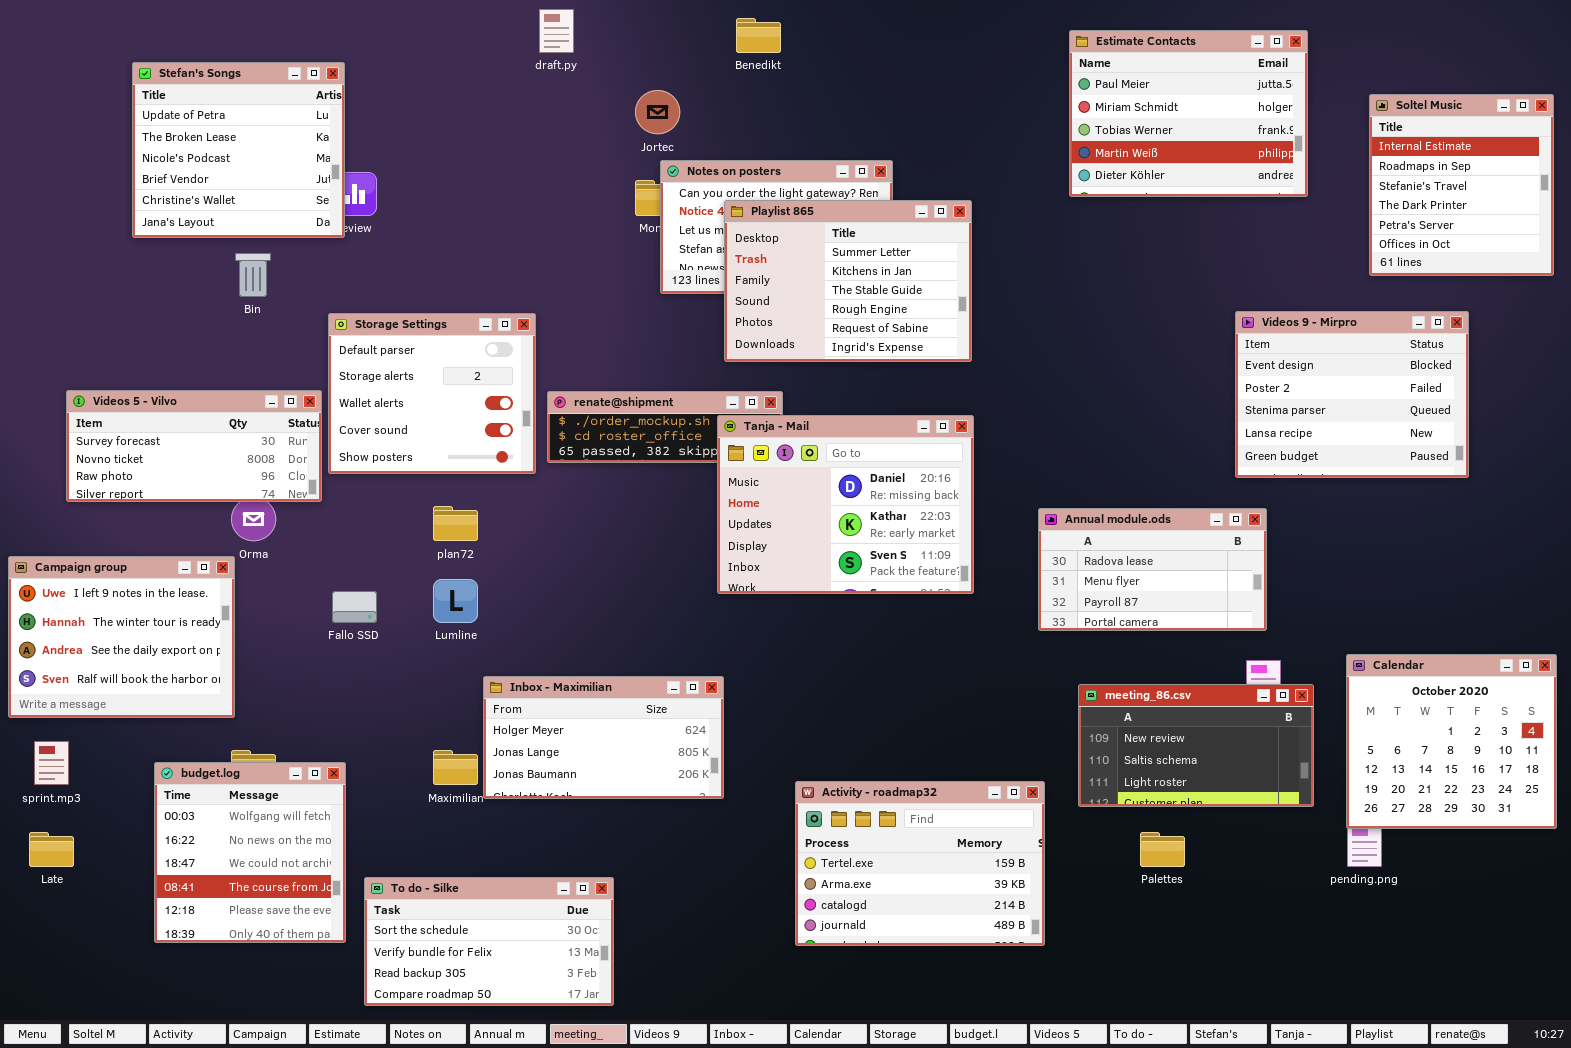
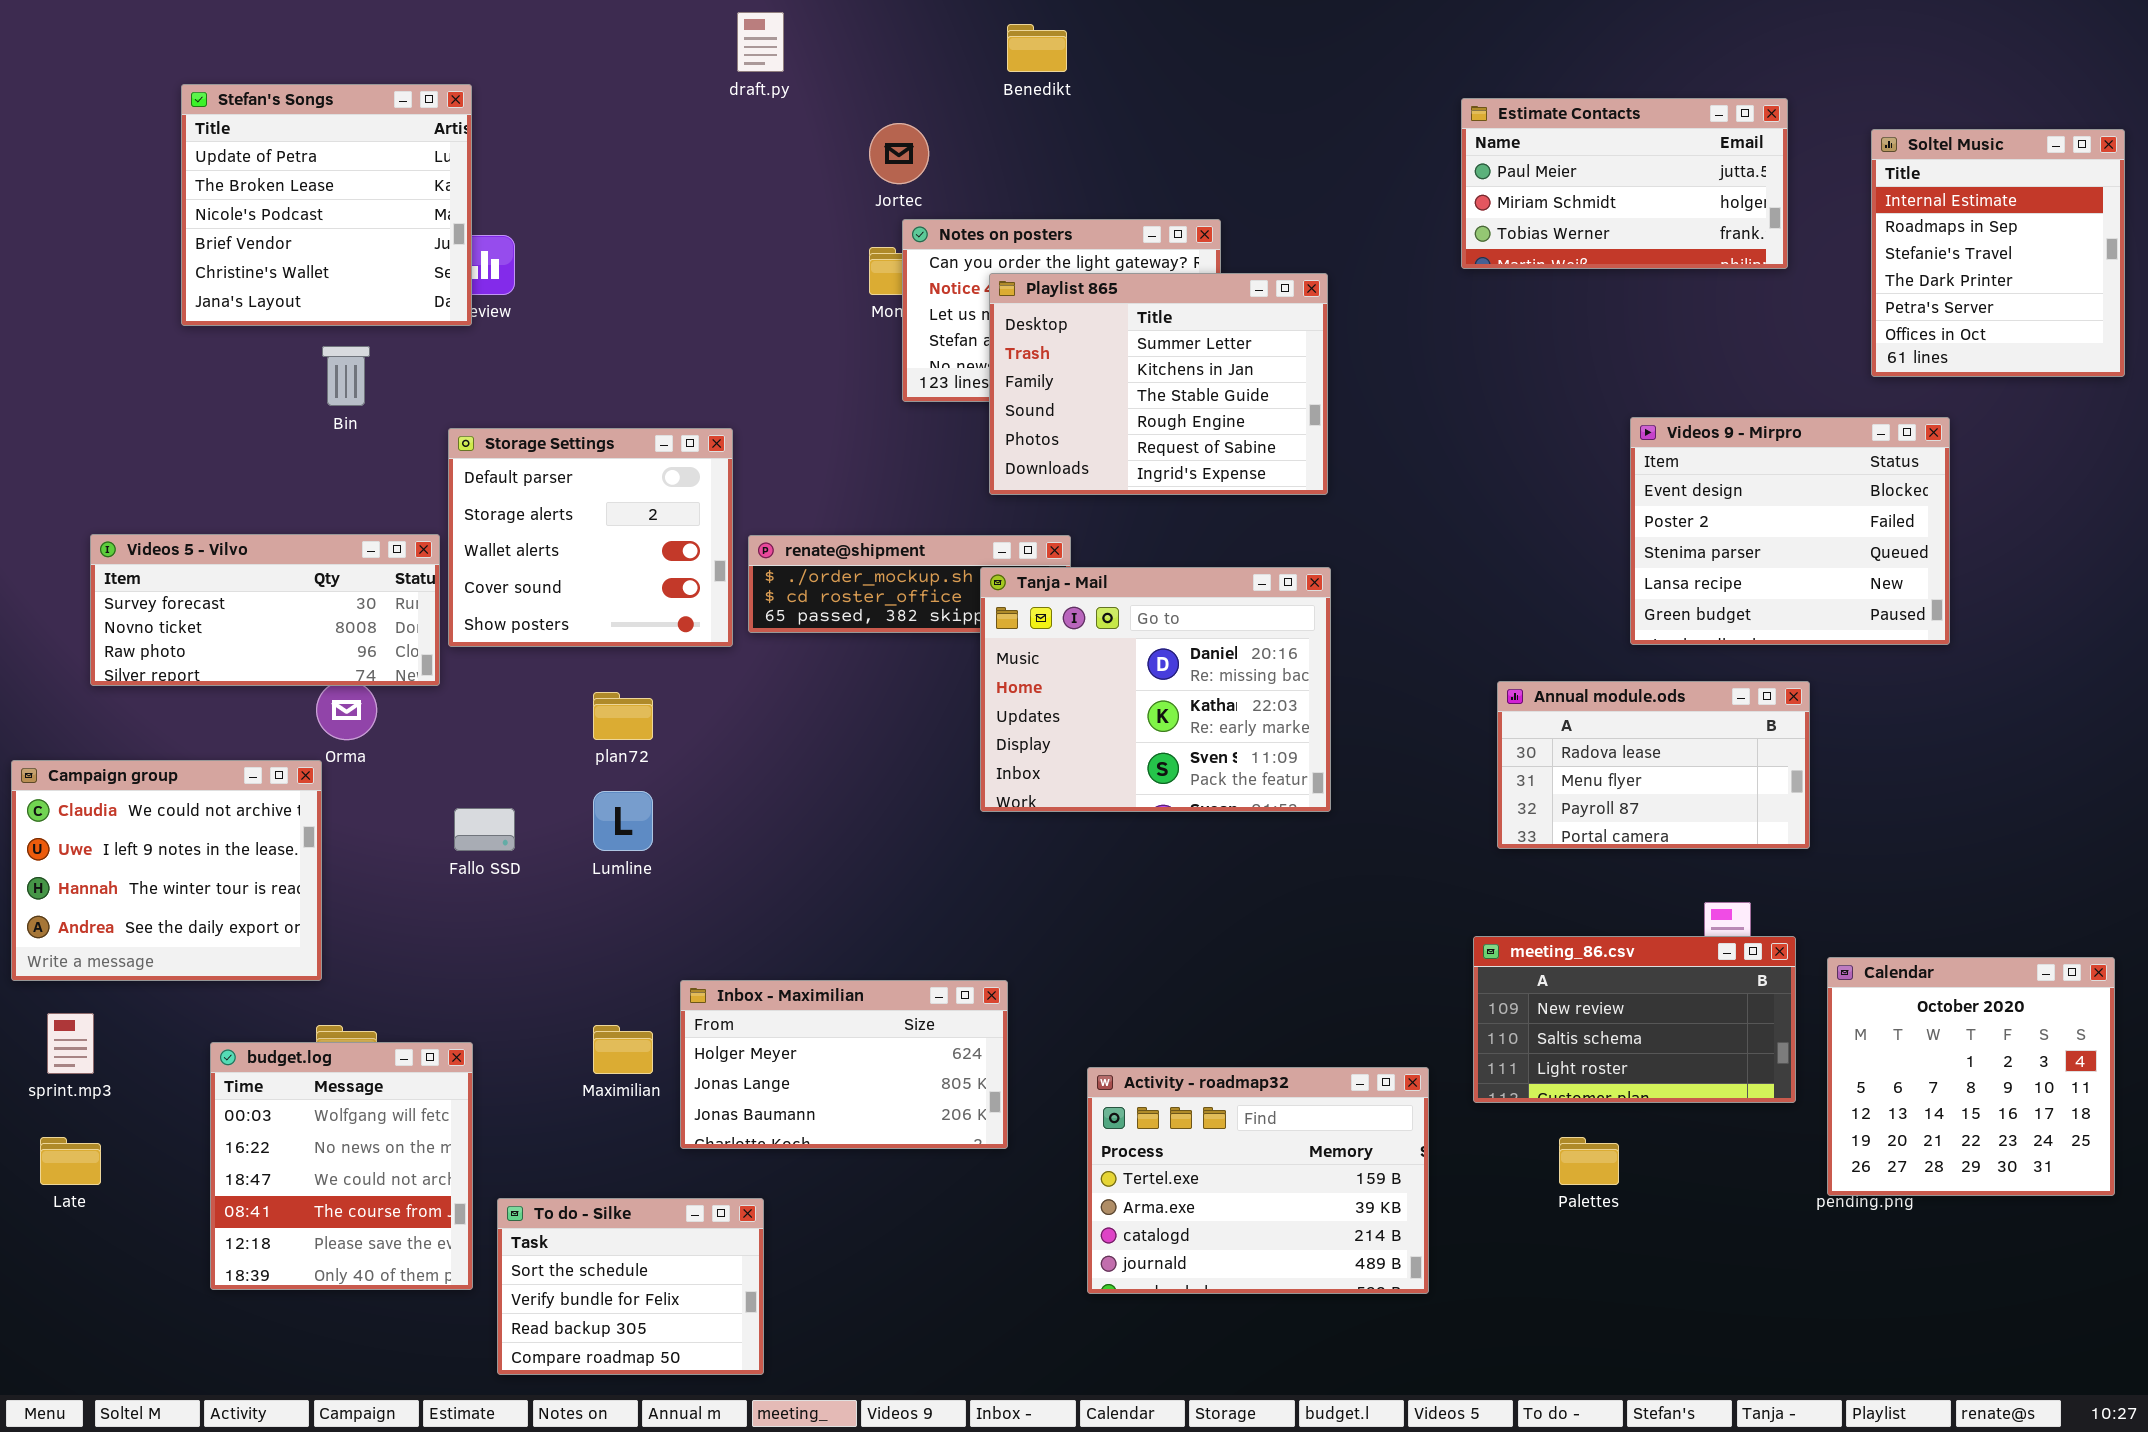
Estimate Contacts: [1069,30,1308,197] -> [1461,98,1788,269], resized
Videos 9 - Mirpro: [1235,311,1469,478] -> [1630,417,1950,645], moved
Annual module.ods: [1038,508,1267,631] -> [1497,681,1810,849], moved
Campaign group: [8,556,235,718] -> [11,760,322,981], scrolled up 1 row
Calendar: [1346,654,1557,829] -> [1827,957,2115,1196], moved
Inbox - Maximilian: [483,676,724,799] -> [680,980,1008,1149], moved
To do - Silke: [364,877,614,1006] -> [497,1198,764,1375], resized

